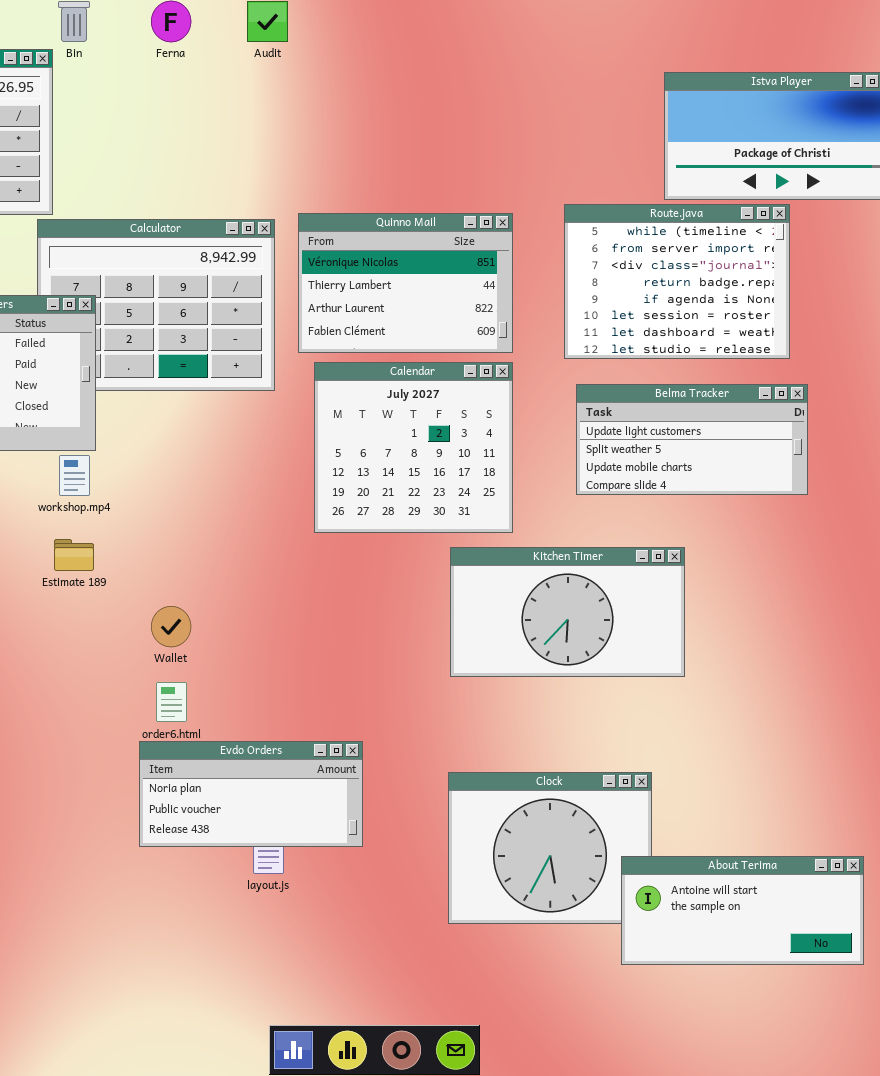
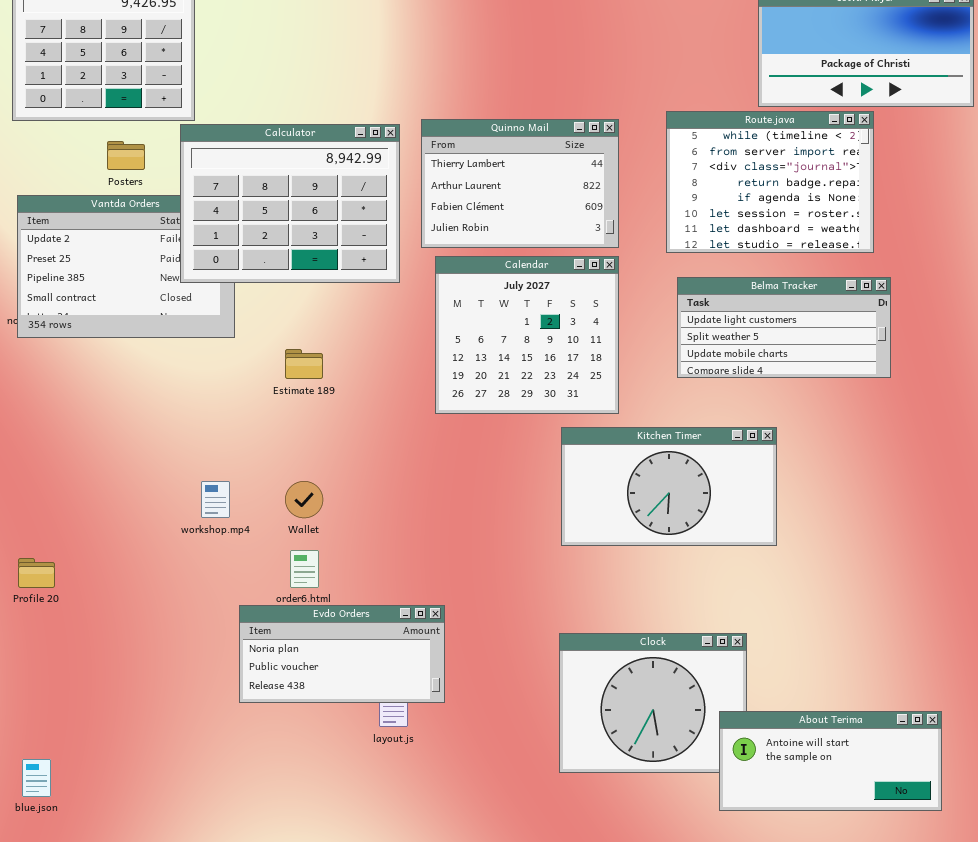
Quinno Mail: [298,213,513,353] -> [421,119,619,248], scrolled down 1 row
Calculator: [37,219,275,391] -> [180,124,400,283], raised
workshop.mp4: [59,455,90,496] -> [201,481,230,518], moved
Estimate 189: [54,539,94,571] -> [285,349,323,379], moved
Evdo Orders: [139,741,363,847] -> [239,605,445,703], moved

